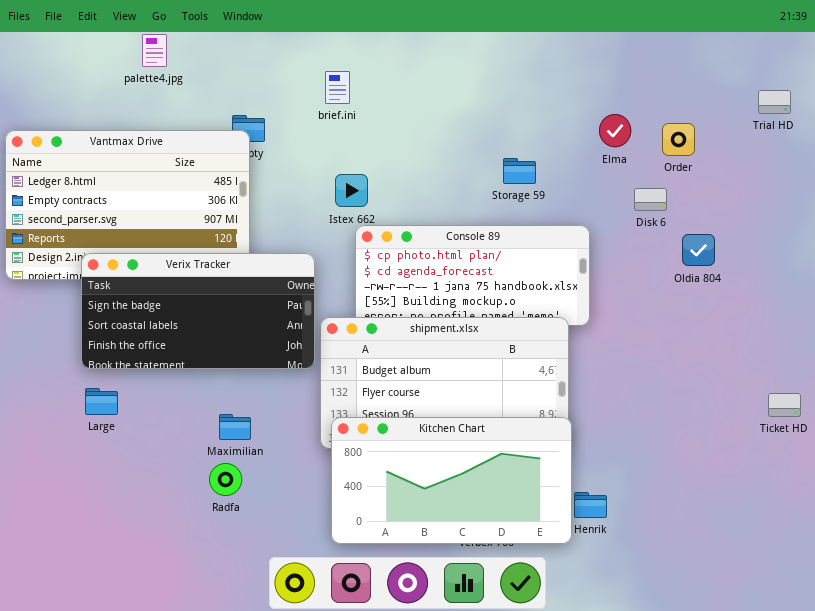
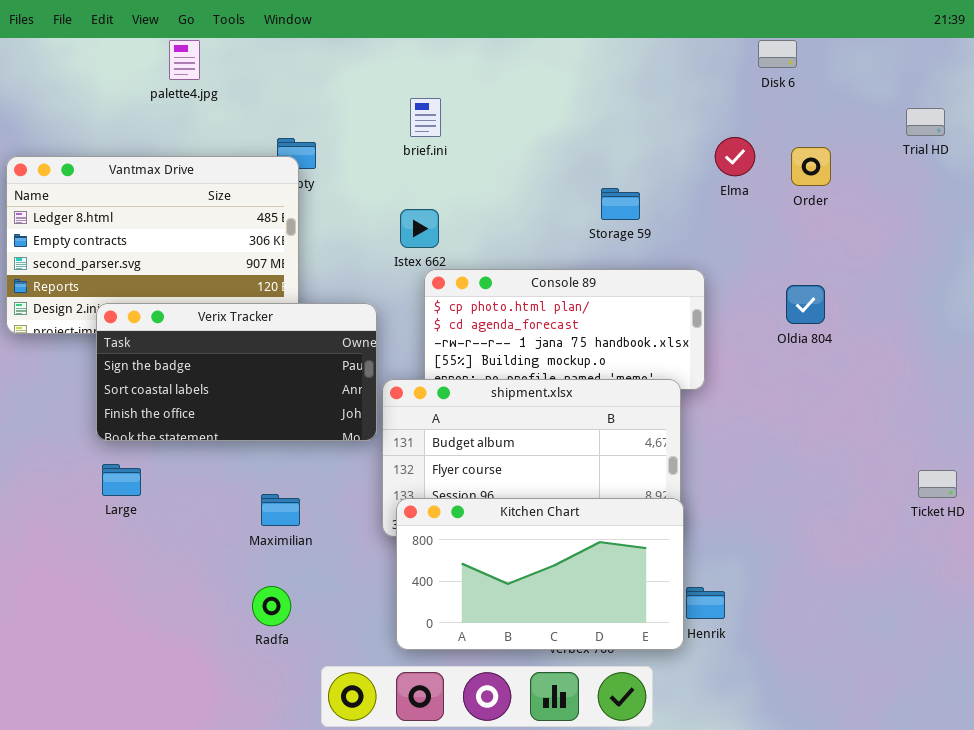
brief.ini: [325,71,350,104] -> [410,98,441,137], moved
Disk 6: [634,188,667,211] -> [758,40,797,68], moved
Oldia 804: [682,234,715,266] -> [786,285,825,324], moved
Radfa: [209,463,242,496] -> [252,586,291,626], moved

